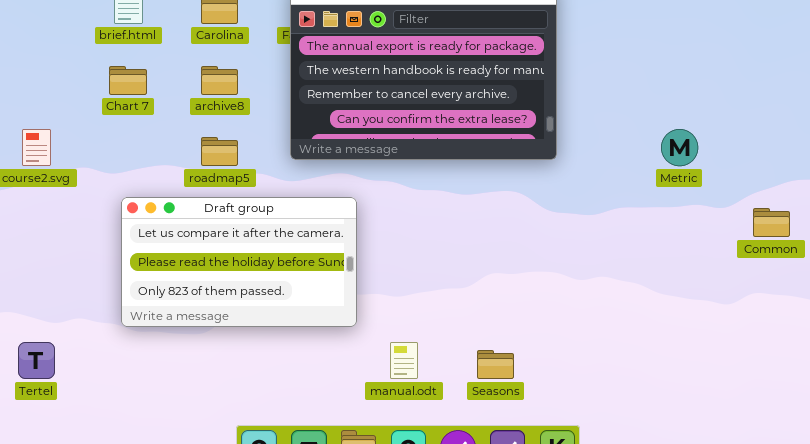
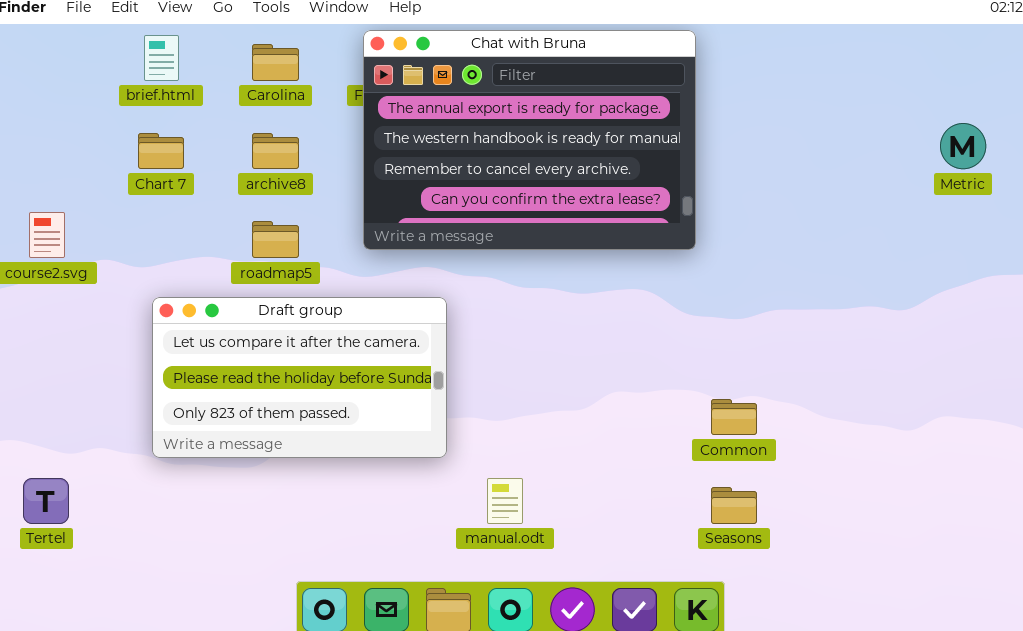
Metric: [661,129,698,166] -> [940,123,986,169], moved
Common: [753,208,790,237] -> [711,399,757,435], moved
Seasons: [477,350,514,379] -> [711,487,757,524], moved

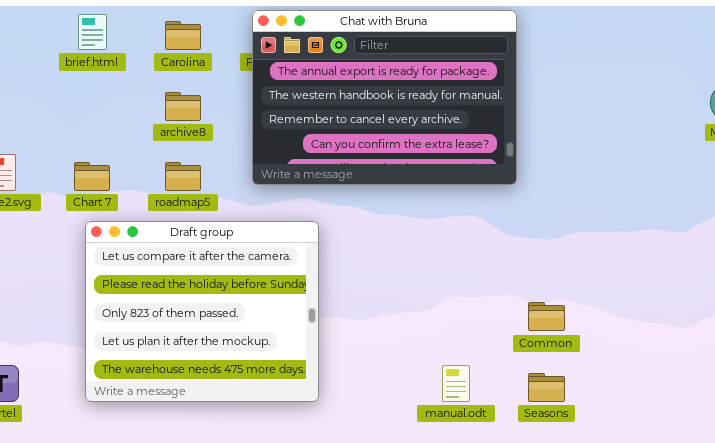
Chart 7: [138,133,184,169] -> [74,162,110,191], moved
Draft group: [152,297,447,458] -> [85,221,319,402], resized
manual.odt: [487,478,523,524] -> [442,365,470,402], moved

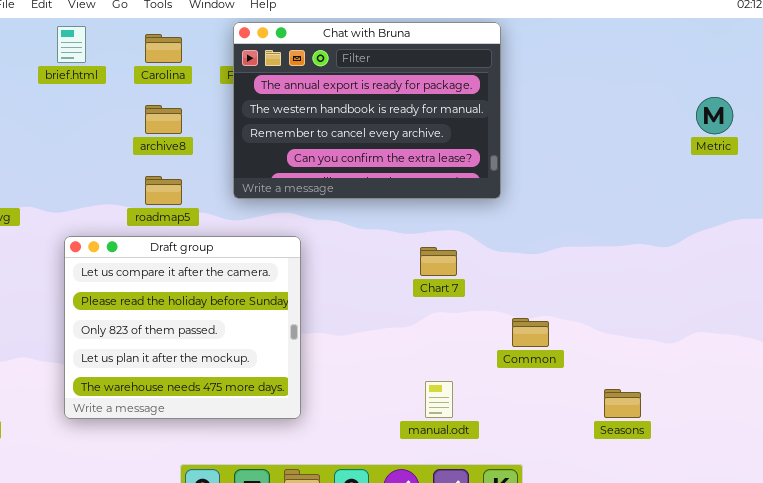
Chart 7: [74,162,110,191] -> [420,247,457,276], moved
Seasons: [528,373,565,402] -> [604,389,641,418], moved

